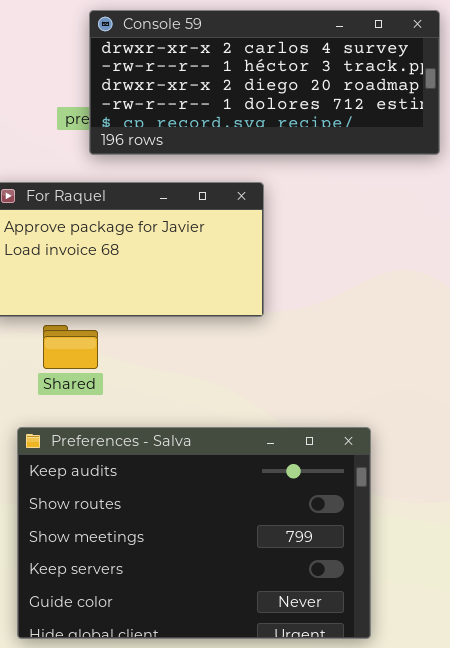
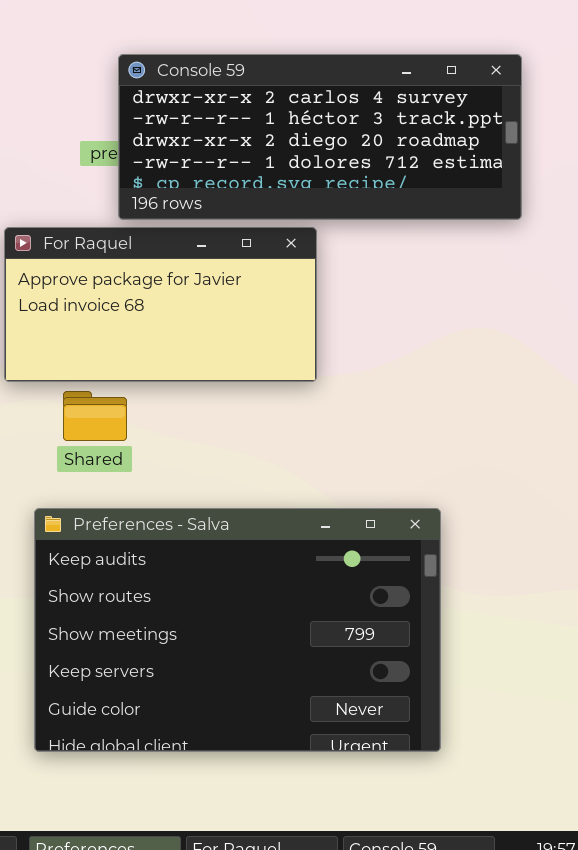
Console 59: [89,10,440,155] -> [118,54,522,220], moved

